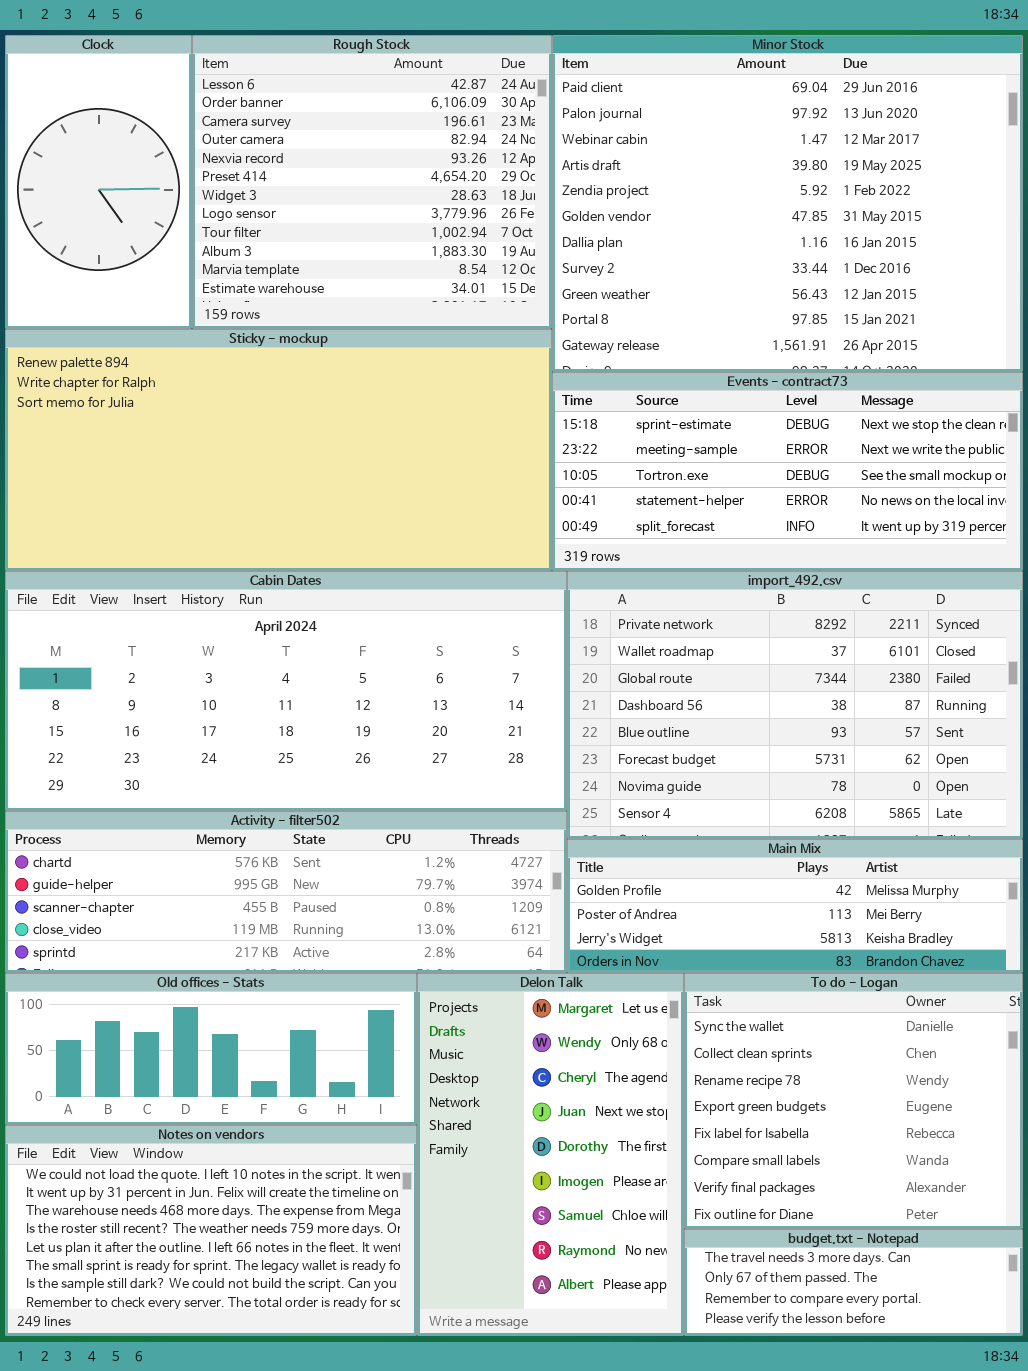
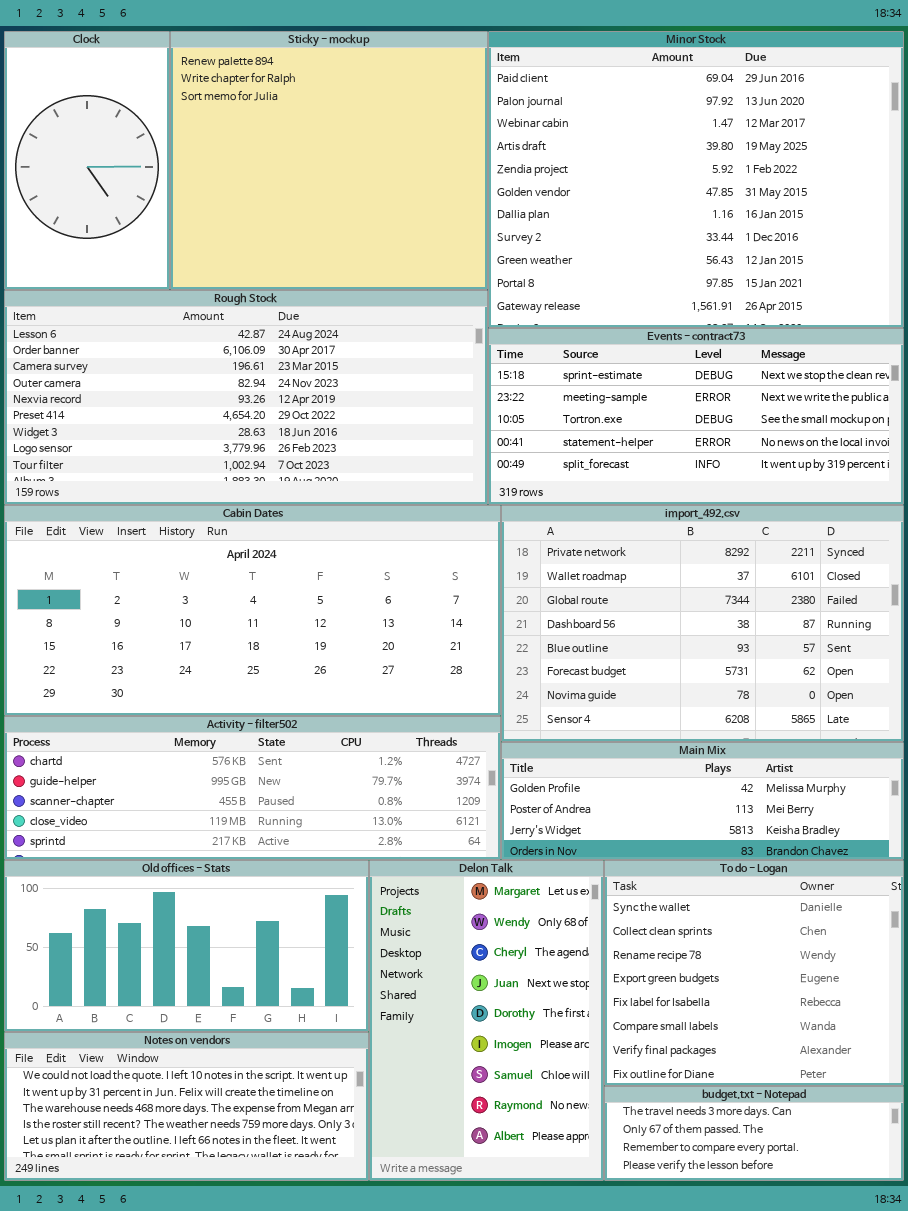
Rough Stock: [192,35,552,329] -> [4,290,488,505], moved, resized
Sticky - mockup: [5,329,552,571] -> [170,31,488,290], moved, resized
Old offices - Stats: [5,973,417,1125] -> [4,860,369,1032], resized
Notes on vendors: [5,1125,417,1336] -> [4,1032,369,1181], resized

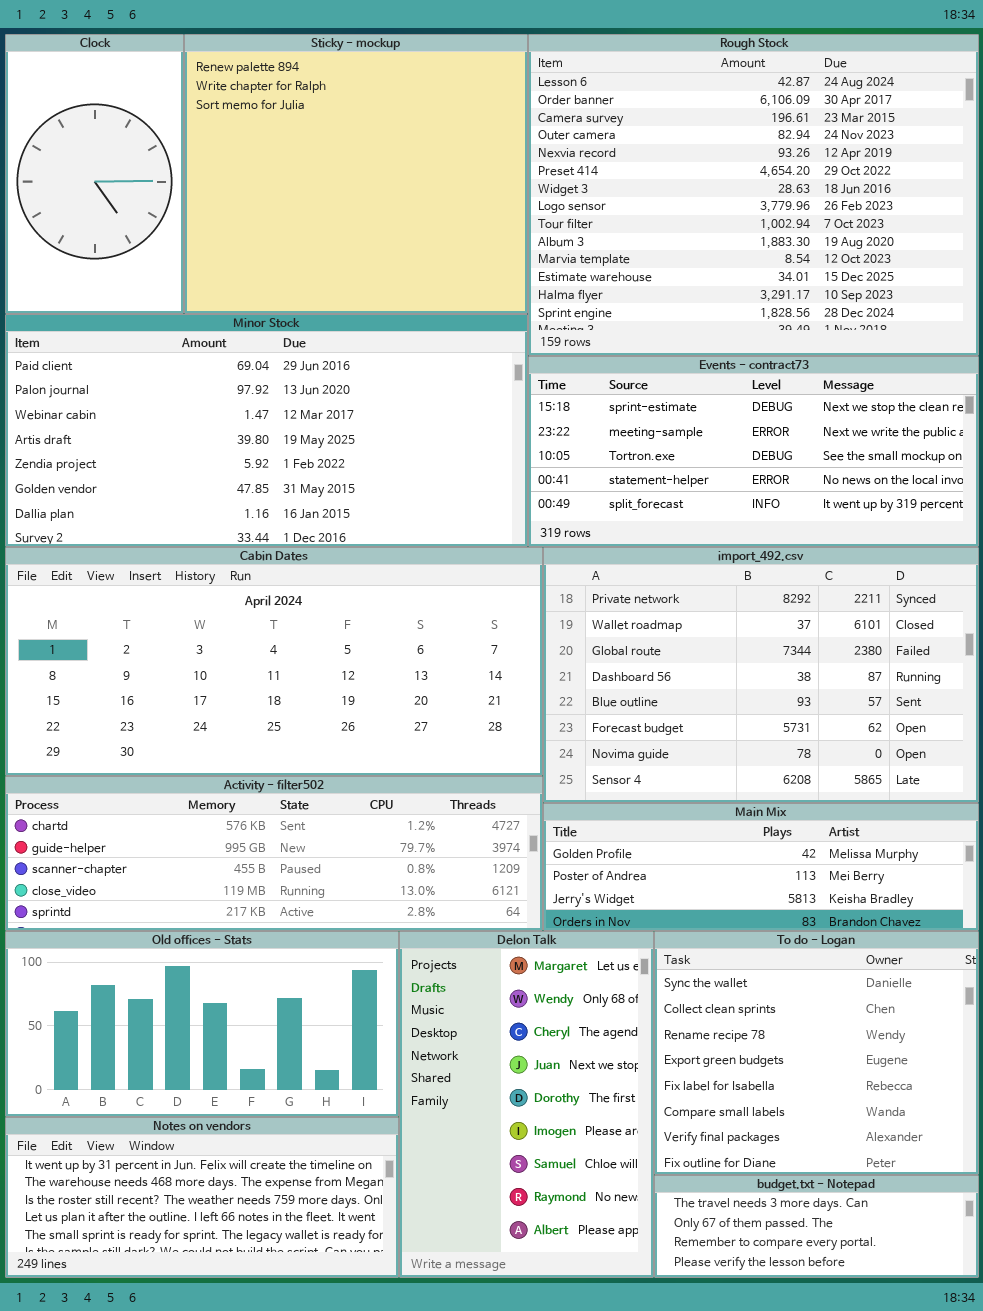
Minor Stock: [488,31,904,328] -> [5,314,528,547], moved, resized
Rough Stock: [4,290,488,505] -> [528,34,979,356], moved, resized
Notes on vendors: [4,1032,369,1181] -> [5,1117,399,1278], scrolled down 1 row

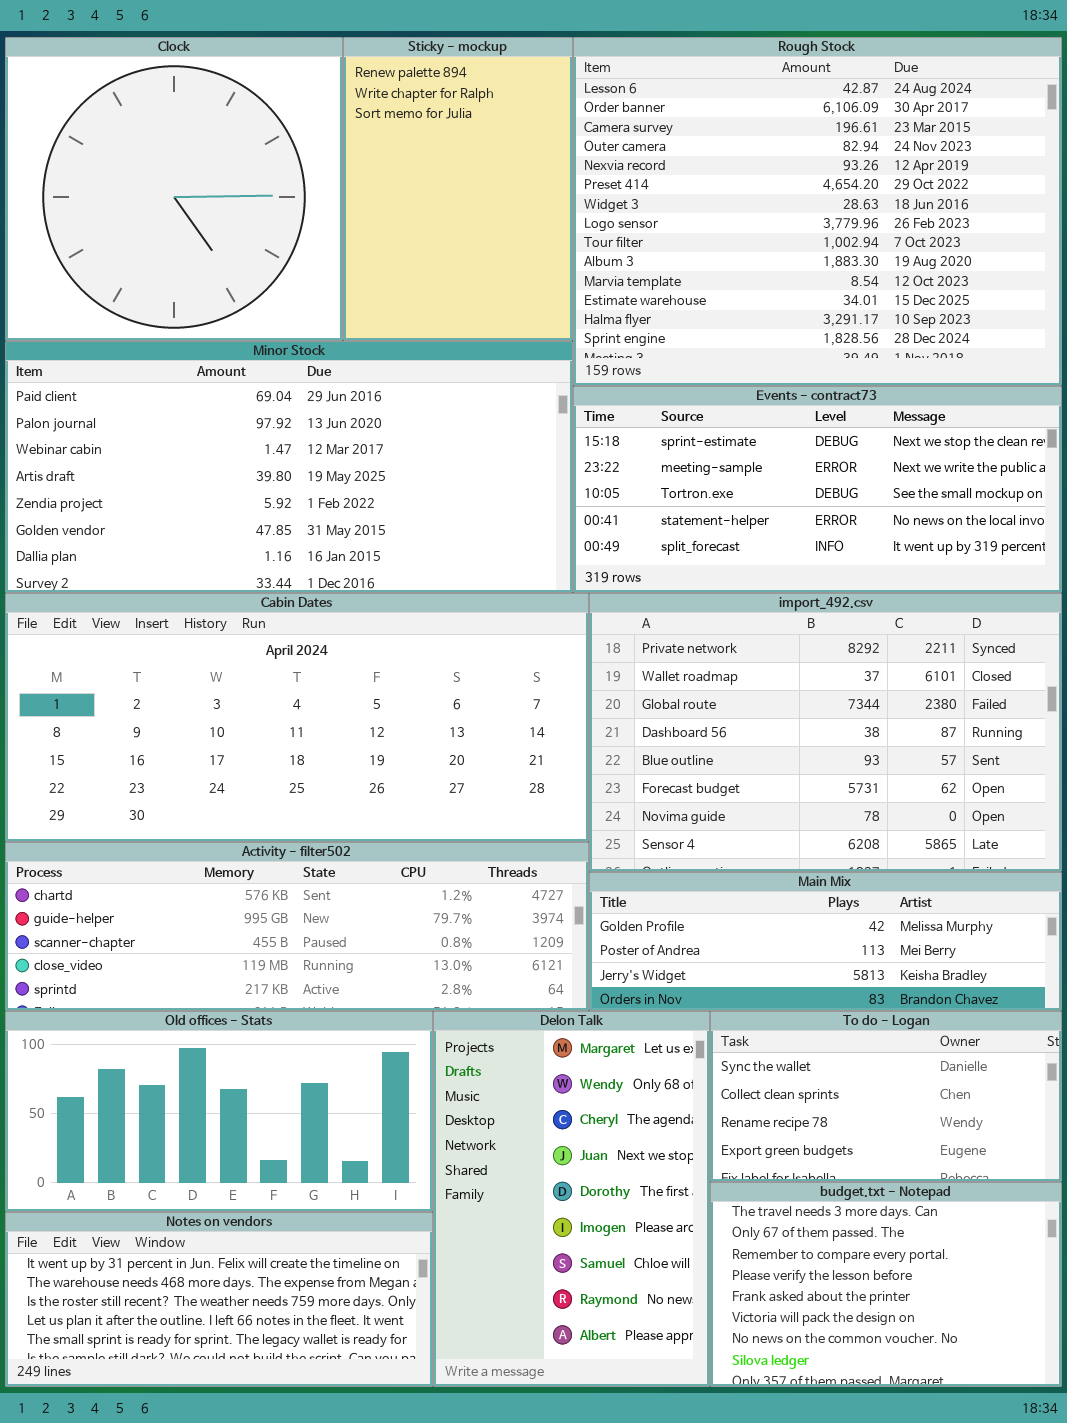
Clock: [5,34,184,314] -> [5,37,343,341], resized
Sticky - mockup: [184,34,528,314] -> [343,37,573,341], resized
To do - Logan: [654,931,979,1175] -> [710,1011,1062,1182], resized
budget.txt - Notepad: [654,1175,979,1278] -> [710,1182,1062,1387], resized

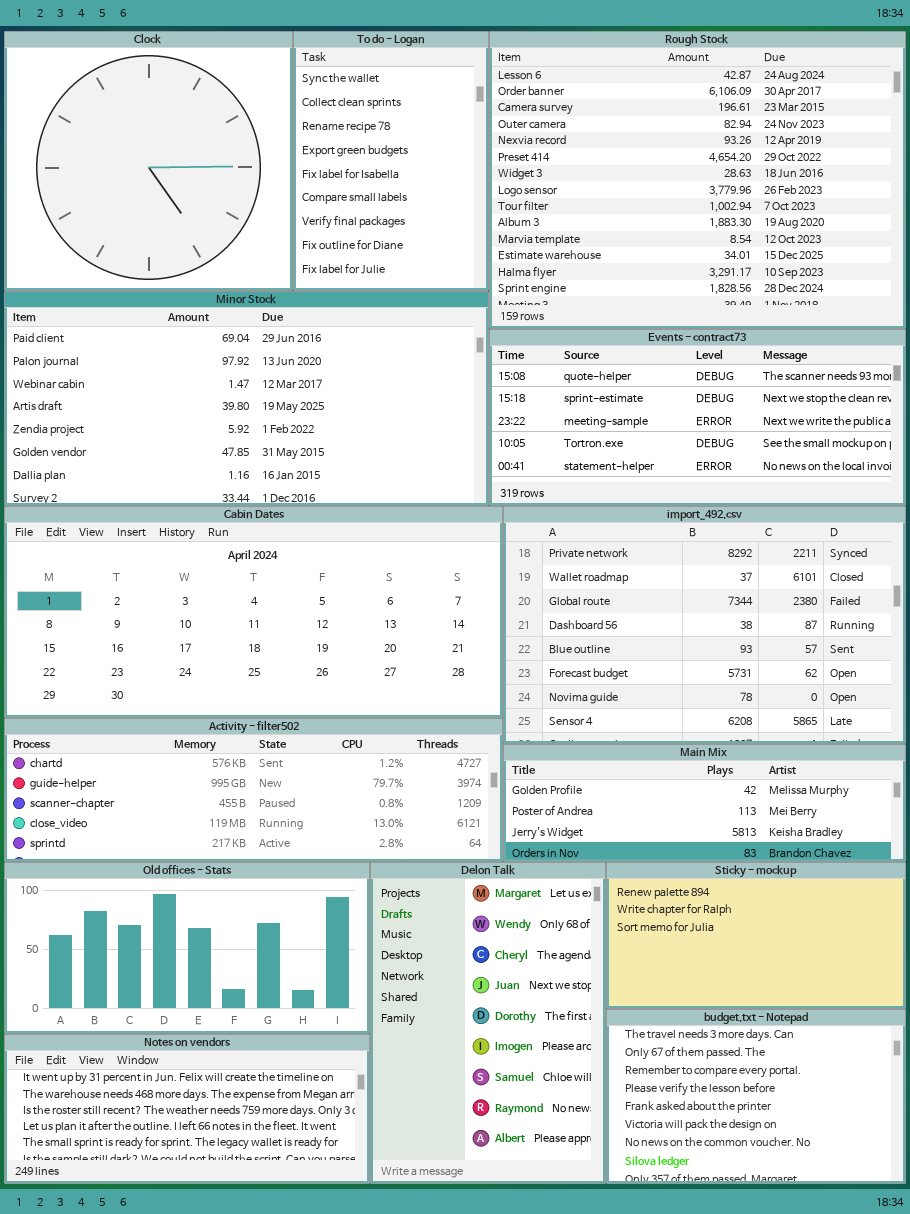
Sticky - mockup: [343,37,573,341] -> [606,862,906,1009], moved, resized
Events - contract73: [573,386,1062,593] -> [489,329,906,506], scrolled up 1 row
To do - Logan: [710,1011,1062,1182] -> [293,31,489,291], moved, resized

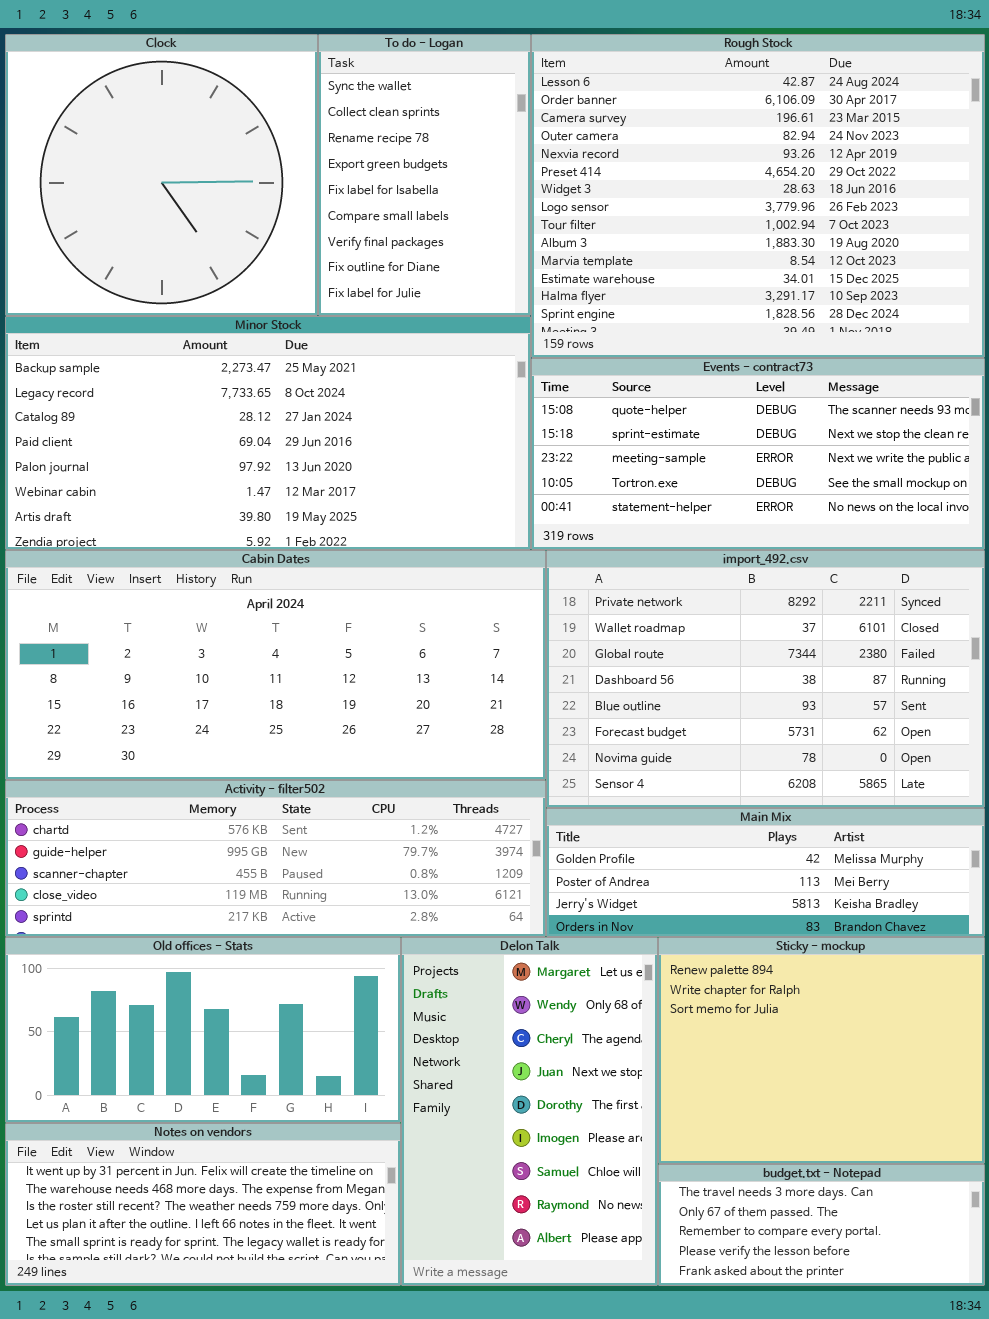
Minor Stock: [4,291,489,506] -> [5,316,531,550], scrolled up 3 rows
Sticky - mockup: [606,862,906,1009] -> [658,937,985,1164], resized
budget.txt - Notepad: [606,1009,906,1184] -> [658,1164,985,1286], resized

